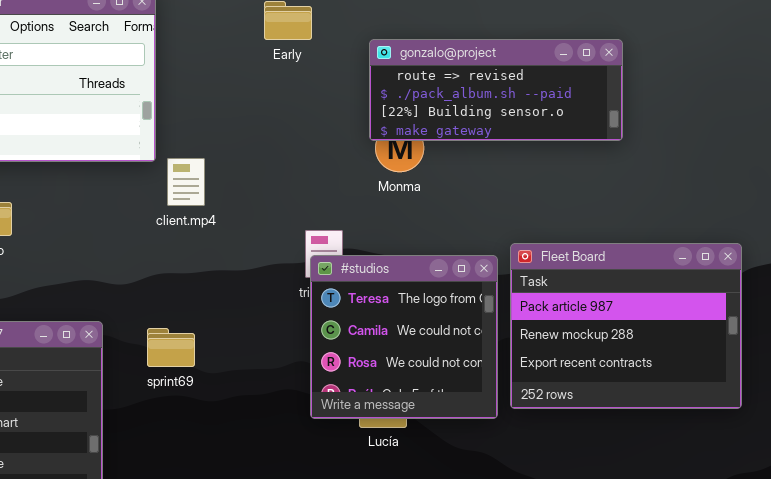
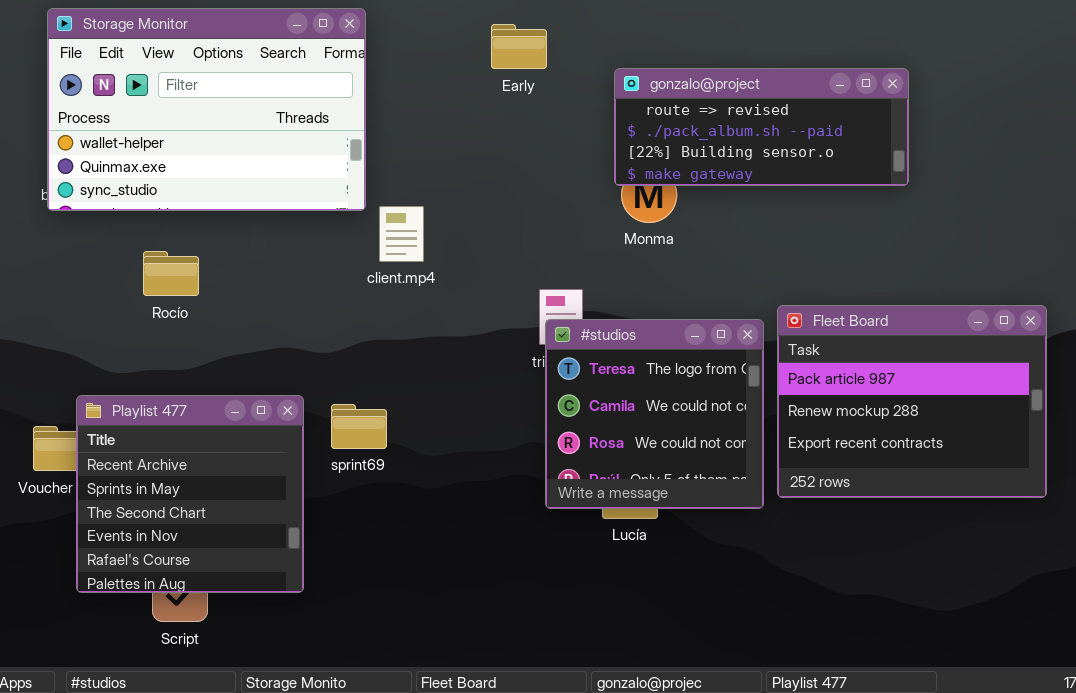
sprint69: [147,328,195,367] -> [331,404,387,449], moved

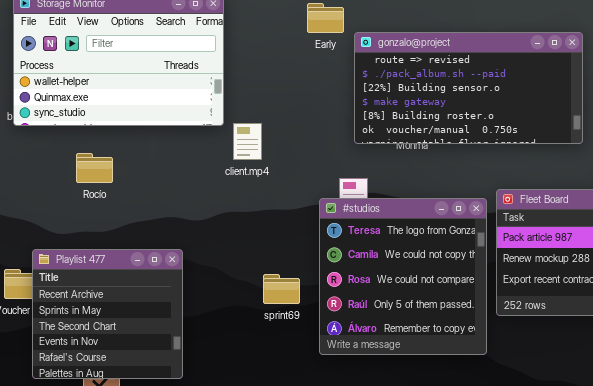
gonzalo@project: [614,68,909,186] -> [354,32,583,144], resized
#studios: [545,319,764,509] -> [319,198,487,355], resized
sprint69: [331,404,387,449] -> [263,274,300,304], moved

